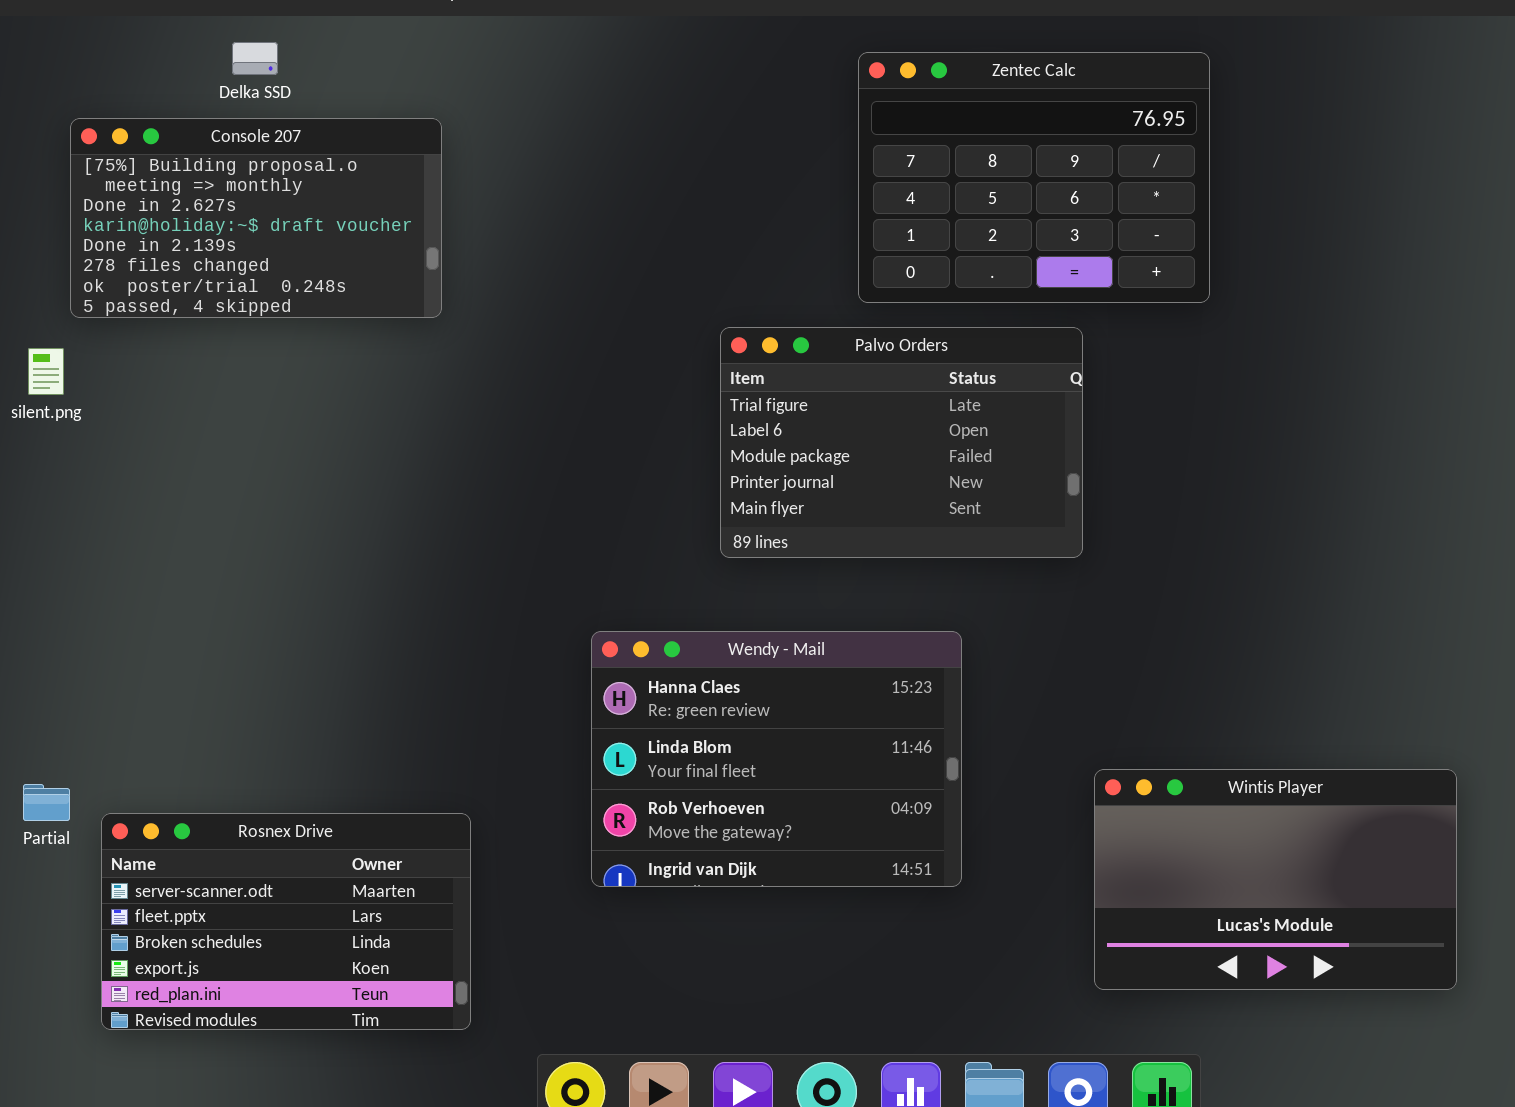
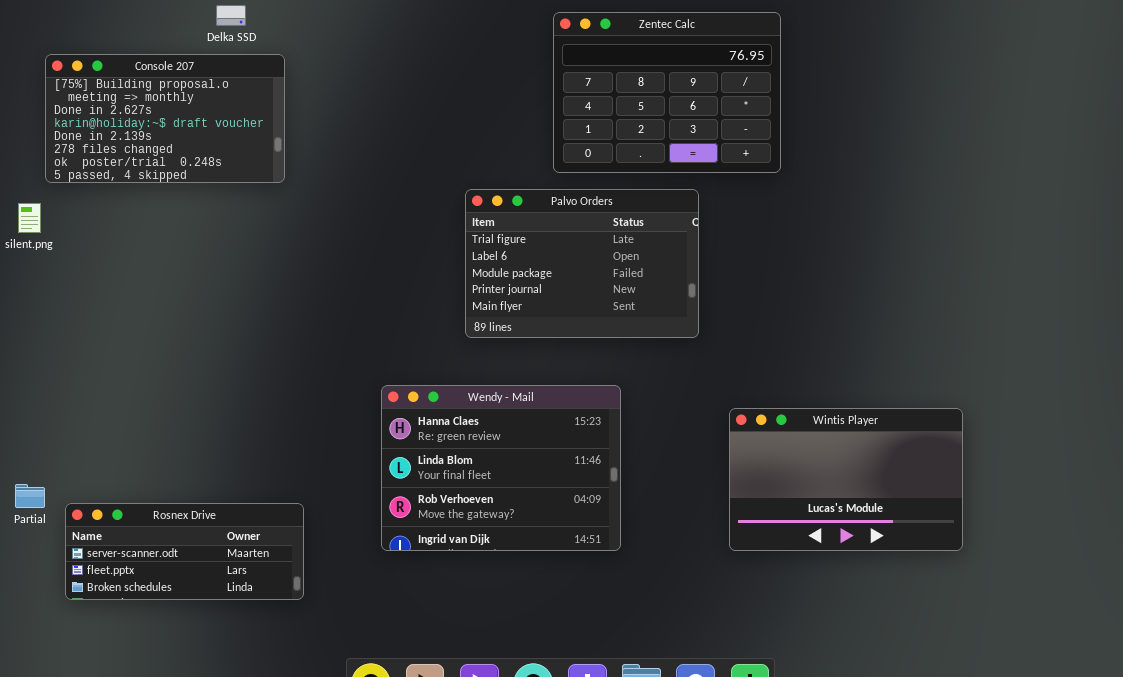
Delka SSD: [232,42,278,75] -> [216,5,246,26], moved
Wintis Player: [1094,769,1457,990] -> [729,408,963,551], moved
Rosnex Drive: [101,813,471,1030] -> [65,503,304,600], resized

